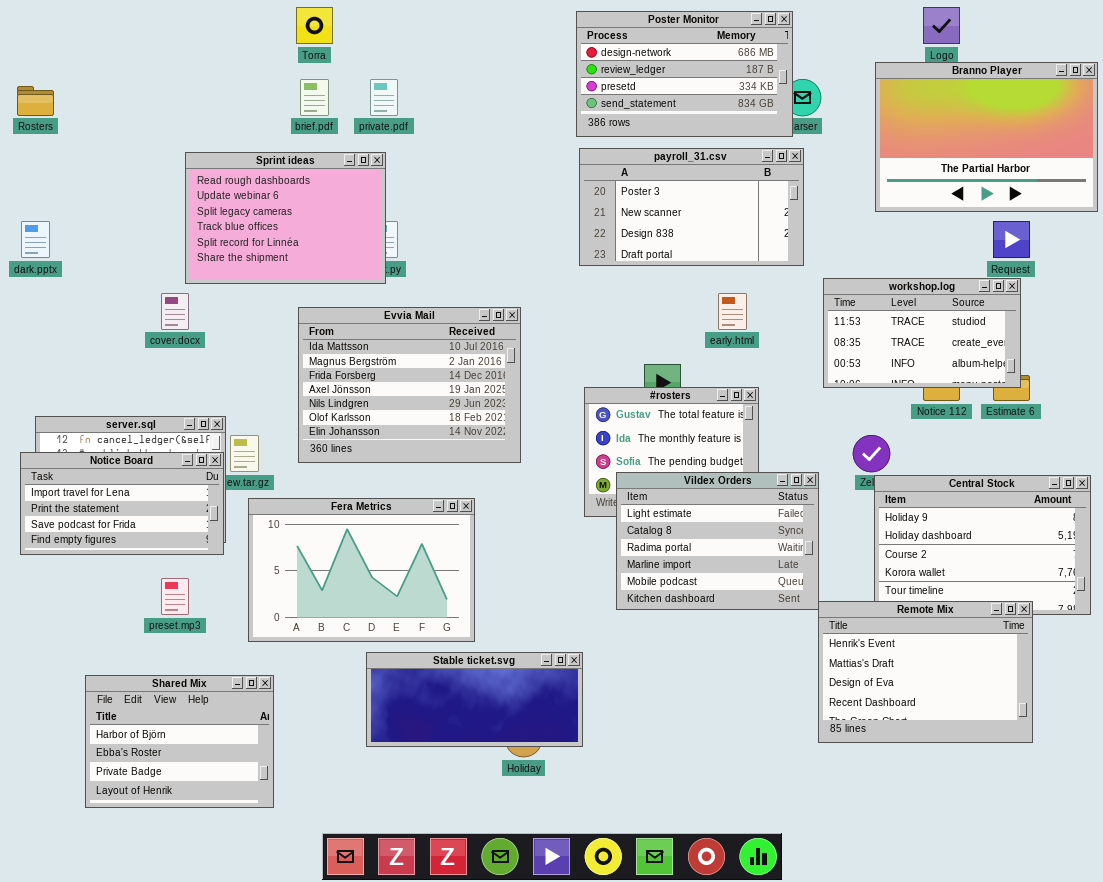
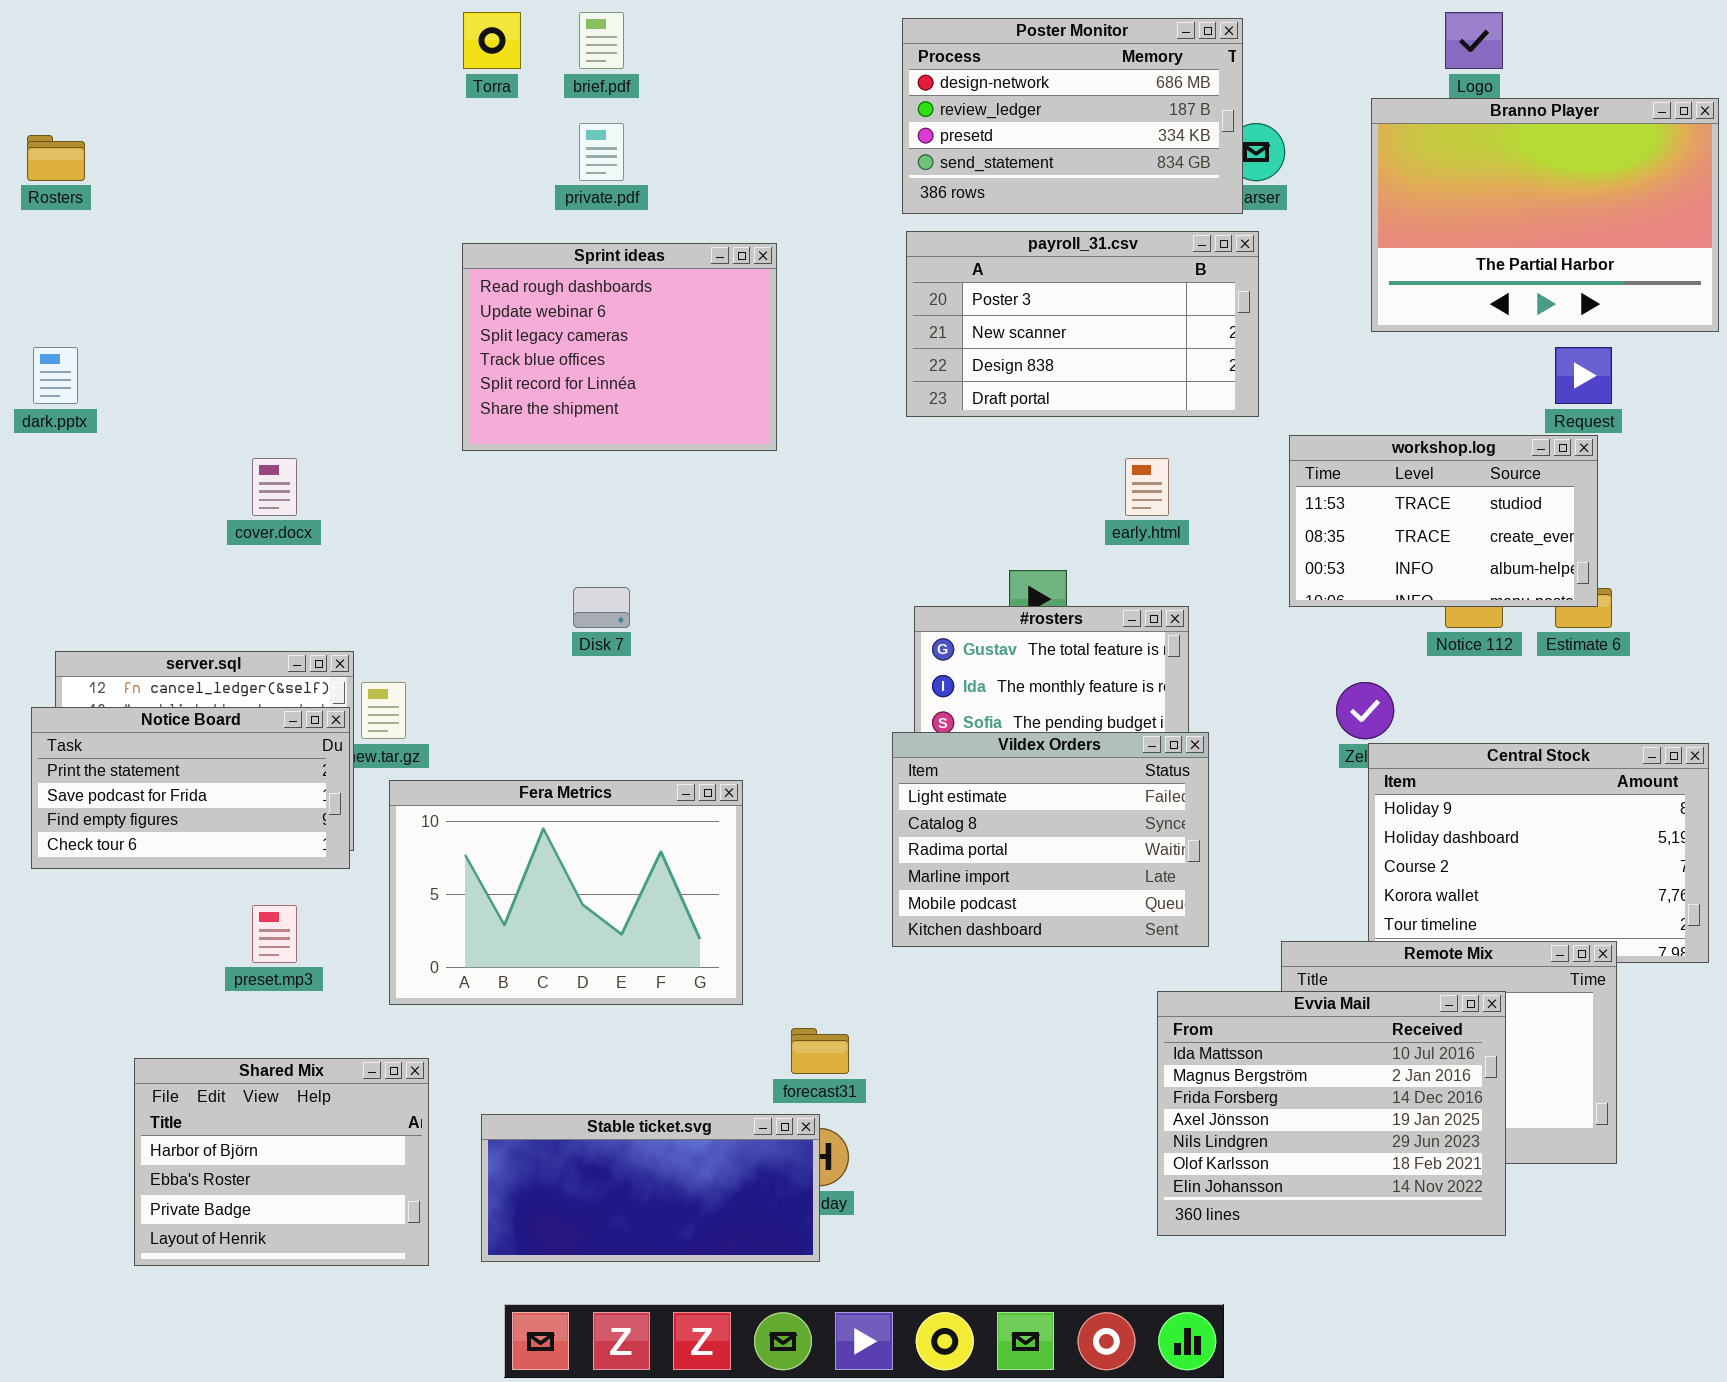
brief.pdf: [300,79,329,116] -> [579,12,624,69], moved
Sprint ideas: [185,152,386,284] -> [462,243,777,451], moved
Evvia Mail: [298,307,521,463] -> [1157,991,1506,1236], moved
Notice Board: [20,452,224,555] -> [31,707,350,869], scrolled down 1 row
Vildex Orders: [616,472,819,610] -> [892,732,1209,947], moved
Stable ticket.svg: [366,652,583,747] -> [481,1114,820,1262], moved

